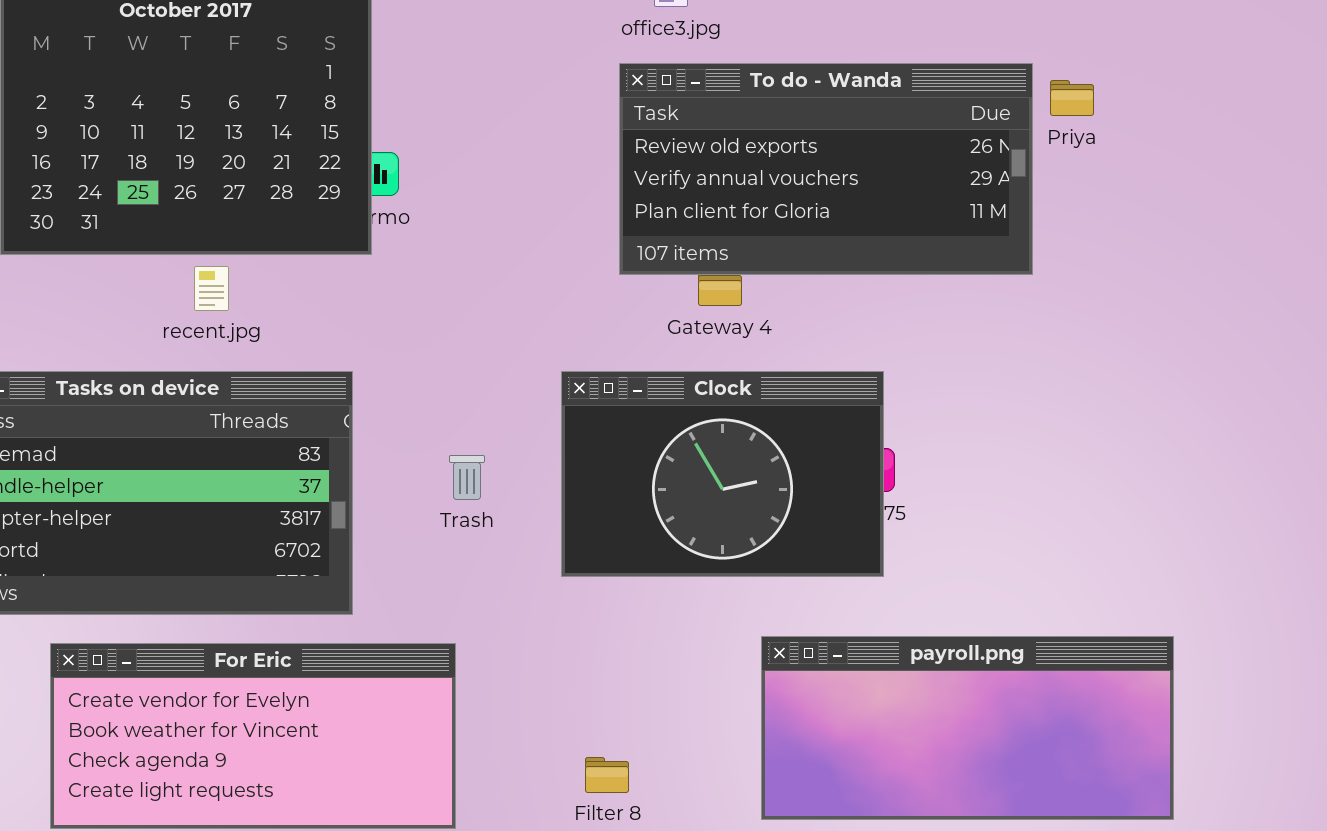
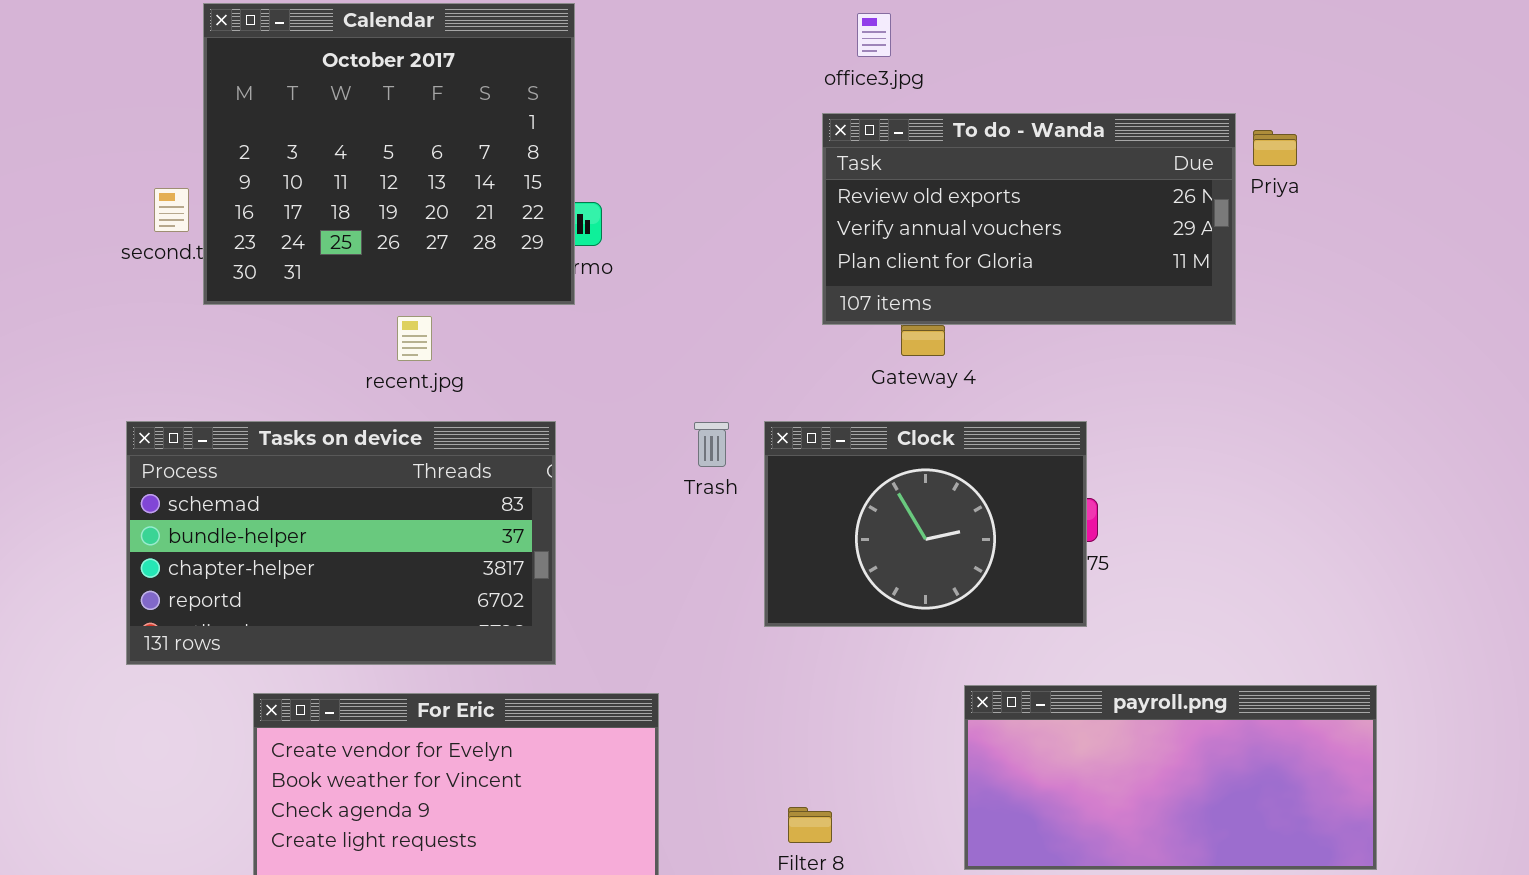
Trash: [449,455,485,500] -> [694,422,729,467], moved

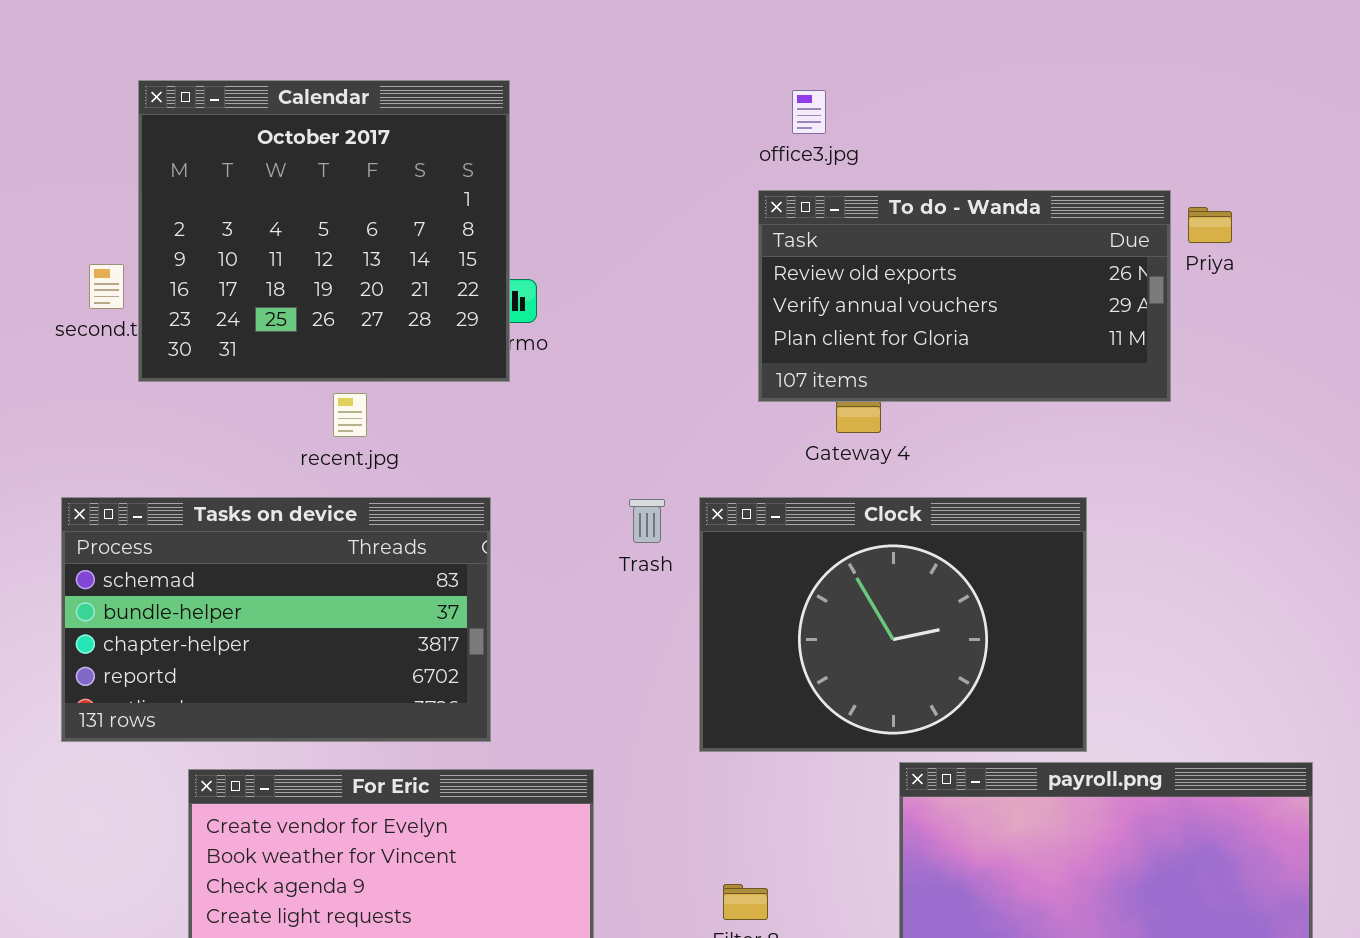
Clock: [764,421,1087,627] -> [699,497,1087,752], resized

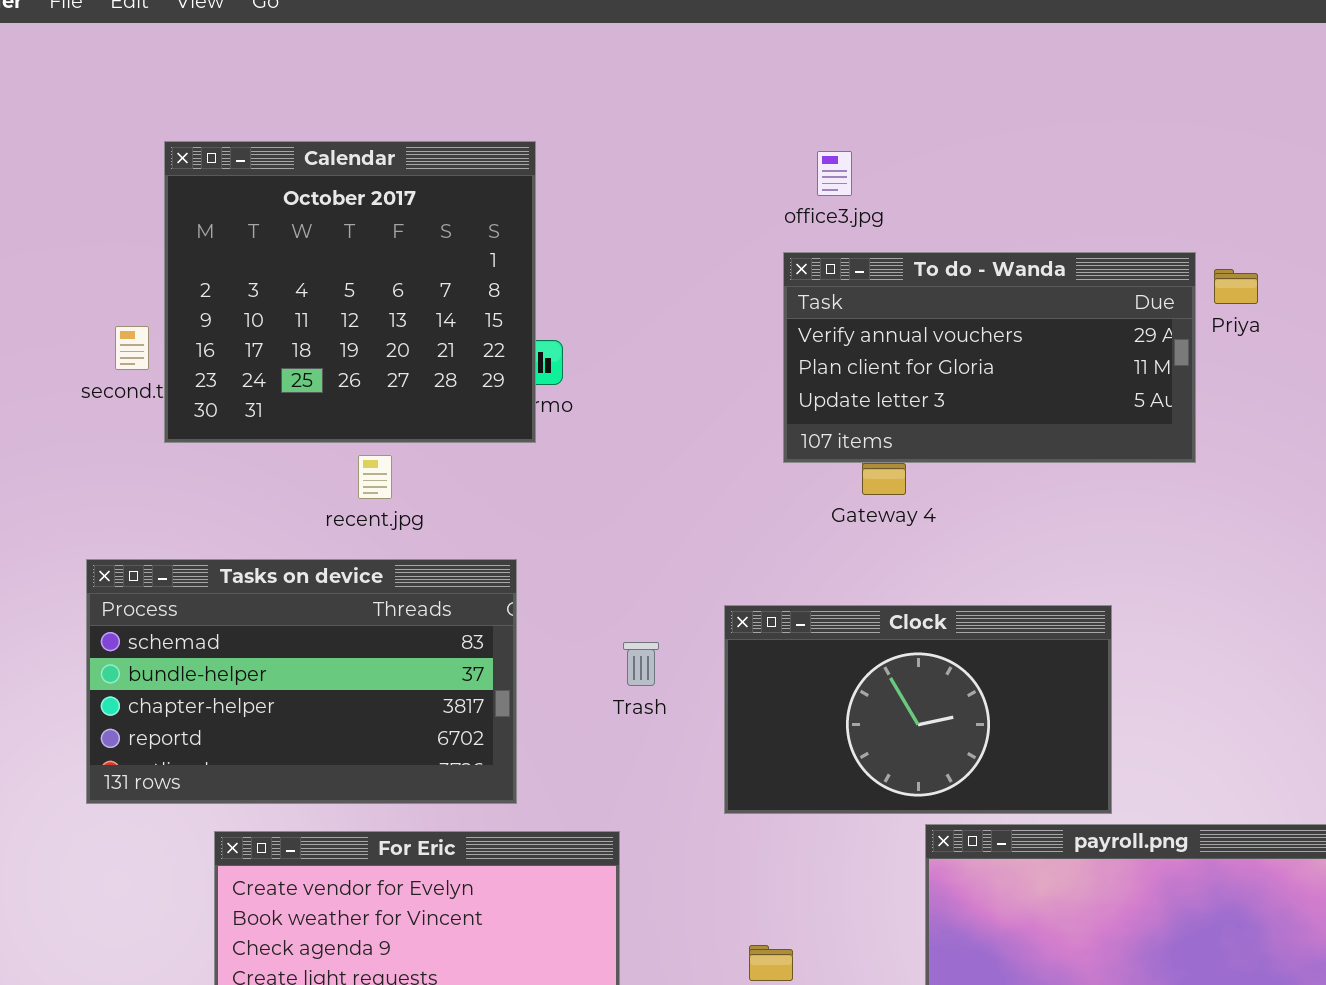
To do - Wanda: [758,190,1171,402] -> [783,252,1196,463], scrolled down 1 row
Clock: [699,497,1087,752] -> [724,605,1112,814], resized
Trash: [629,499,665,543] -> [623,642,659,686], moved

